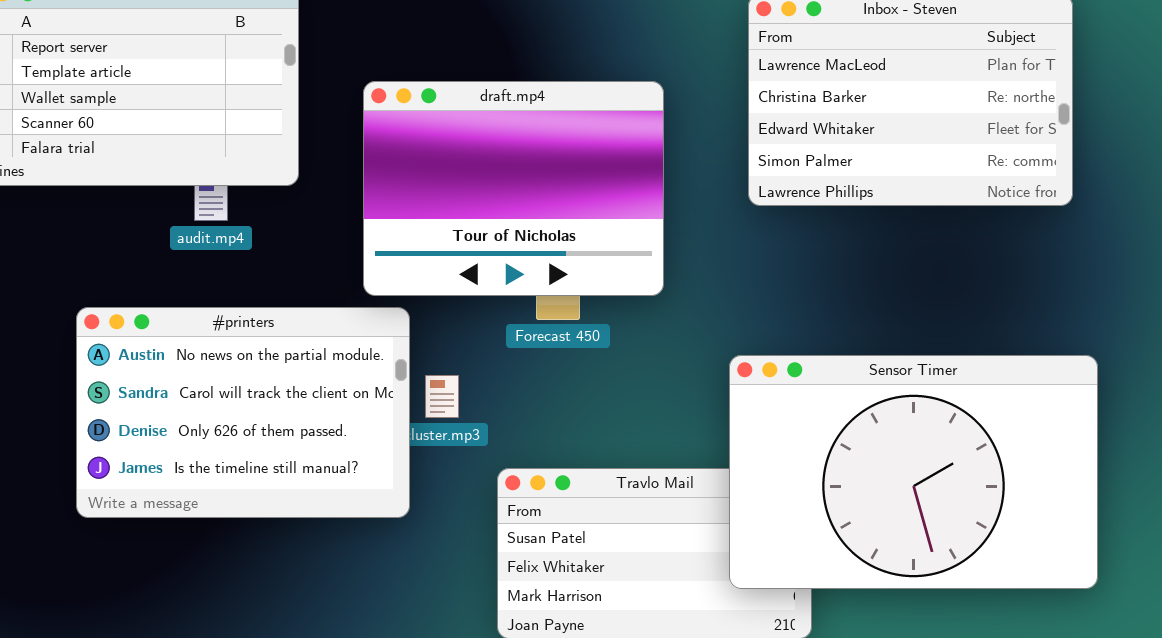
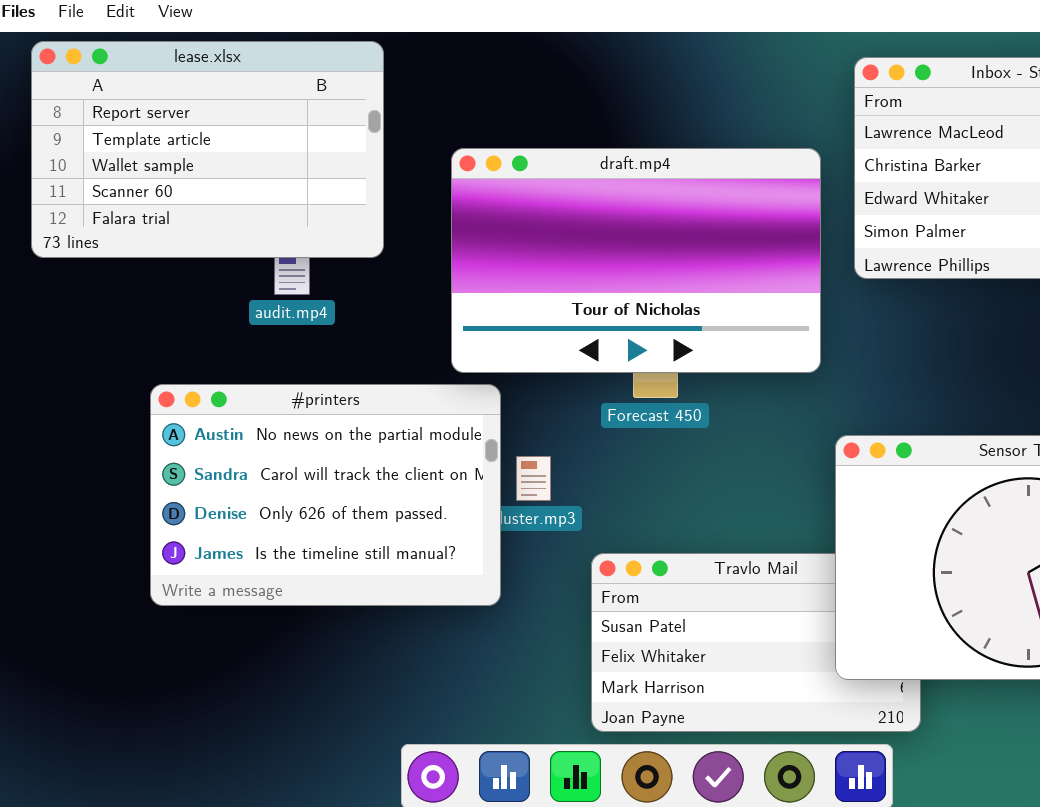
draft.mp4: [363,81,664,296] -> [451,148,821,373], resized

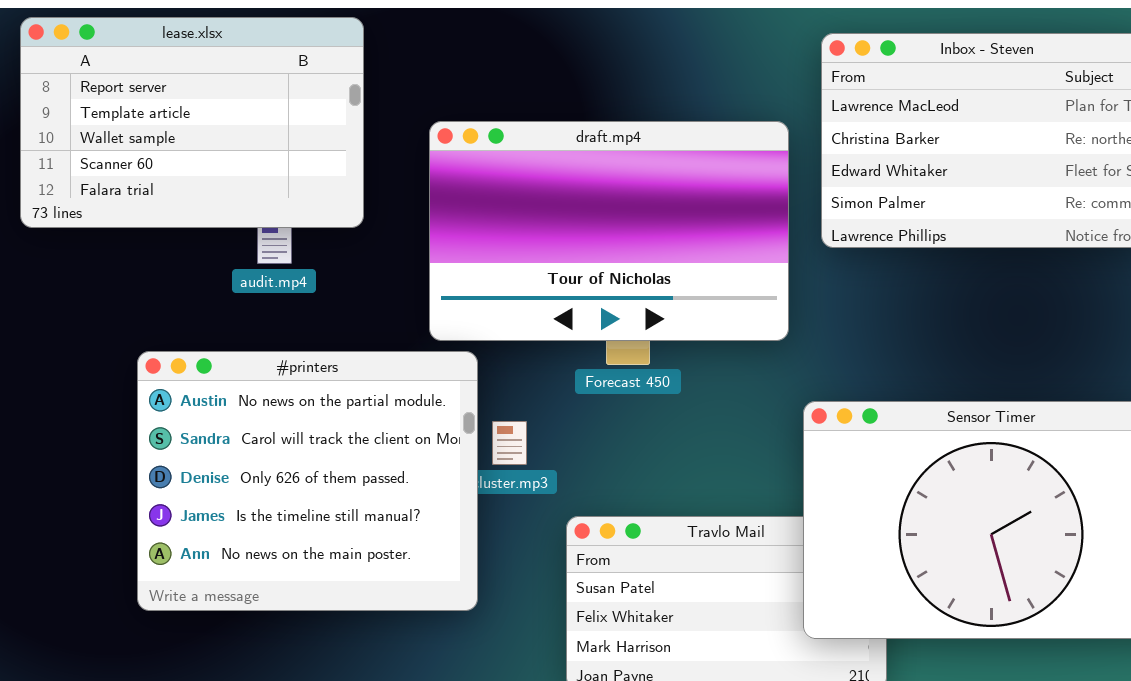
#printers: [150,384,501,606] -> [137,351,478,611], resized

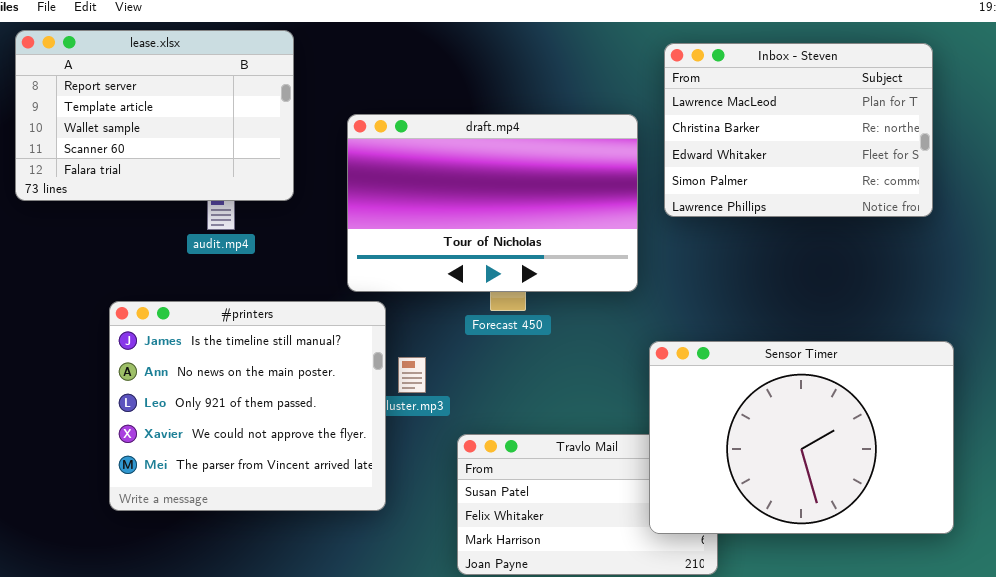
#printers: [137,351,478,611] -> [109,301,386,511], scrolled down 3 rows

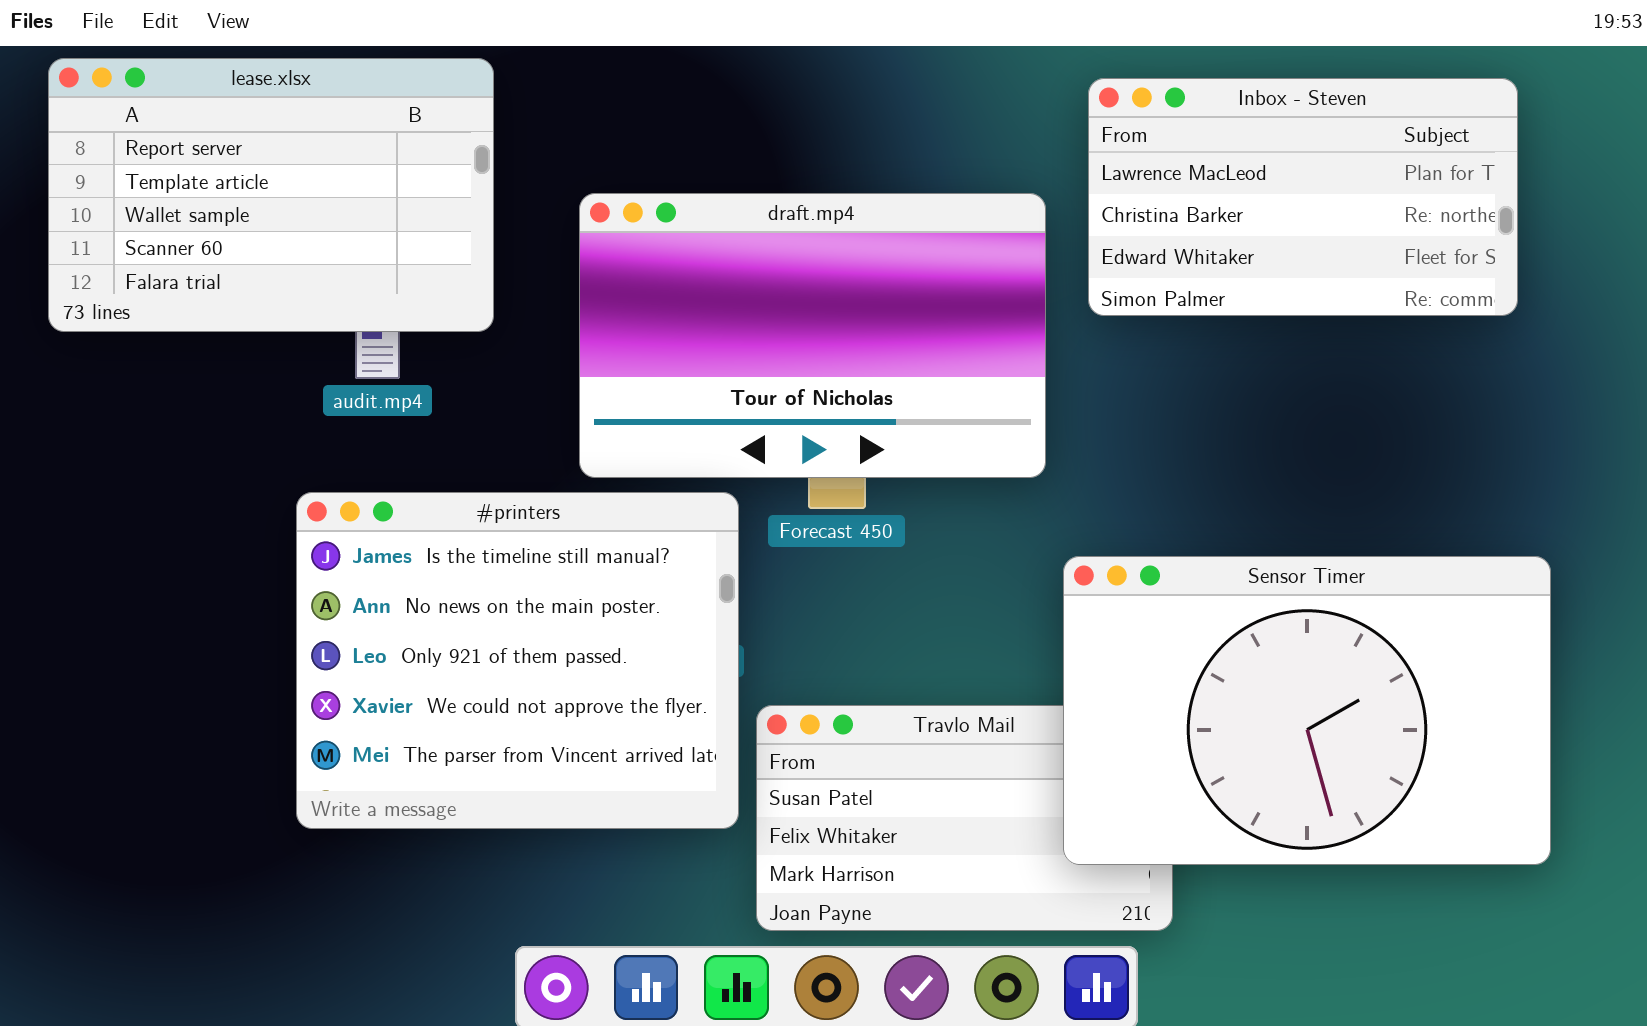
Inbox - Steven: [664,43,933,217] -> [1088,78,1518,316], resized
#printers: [109,301,386,511] -> [296,492,739,829], moved

